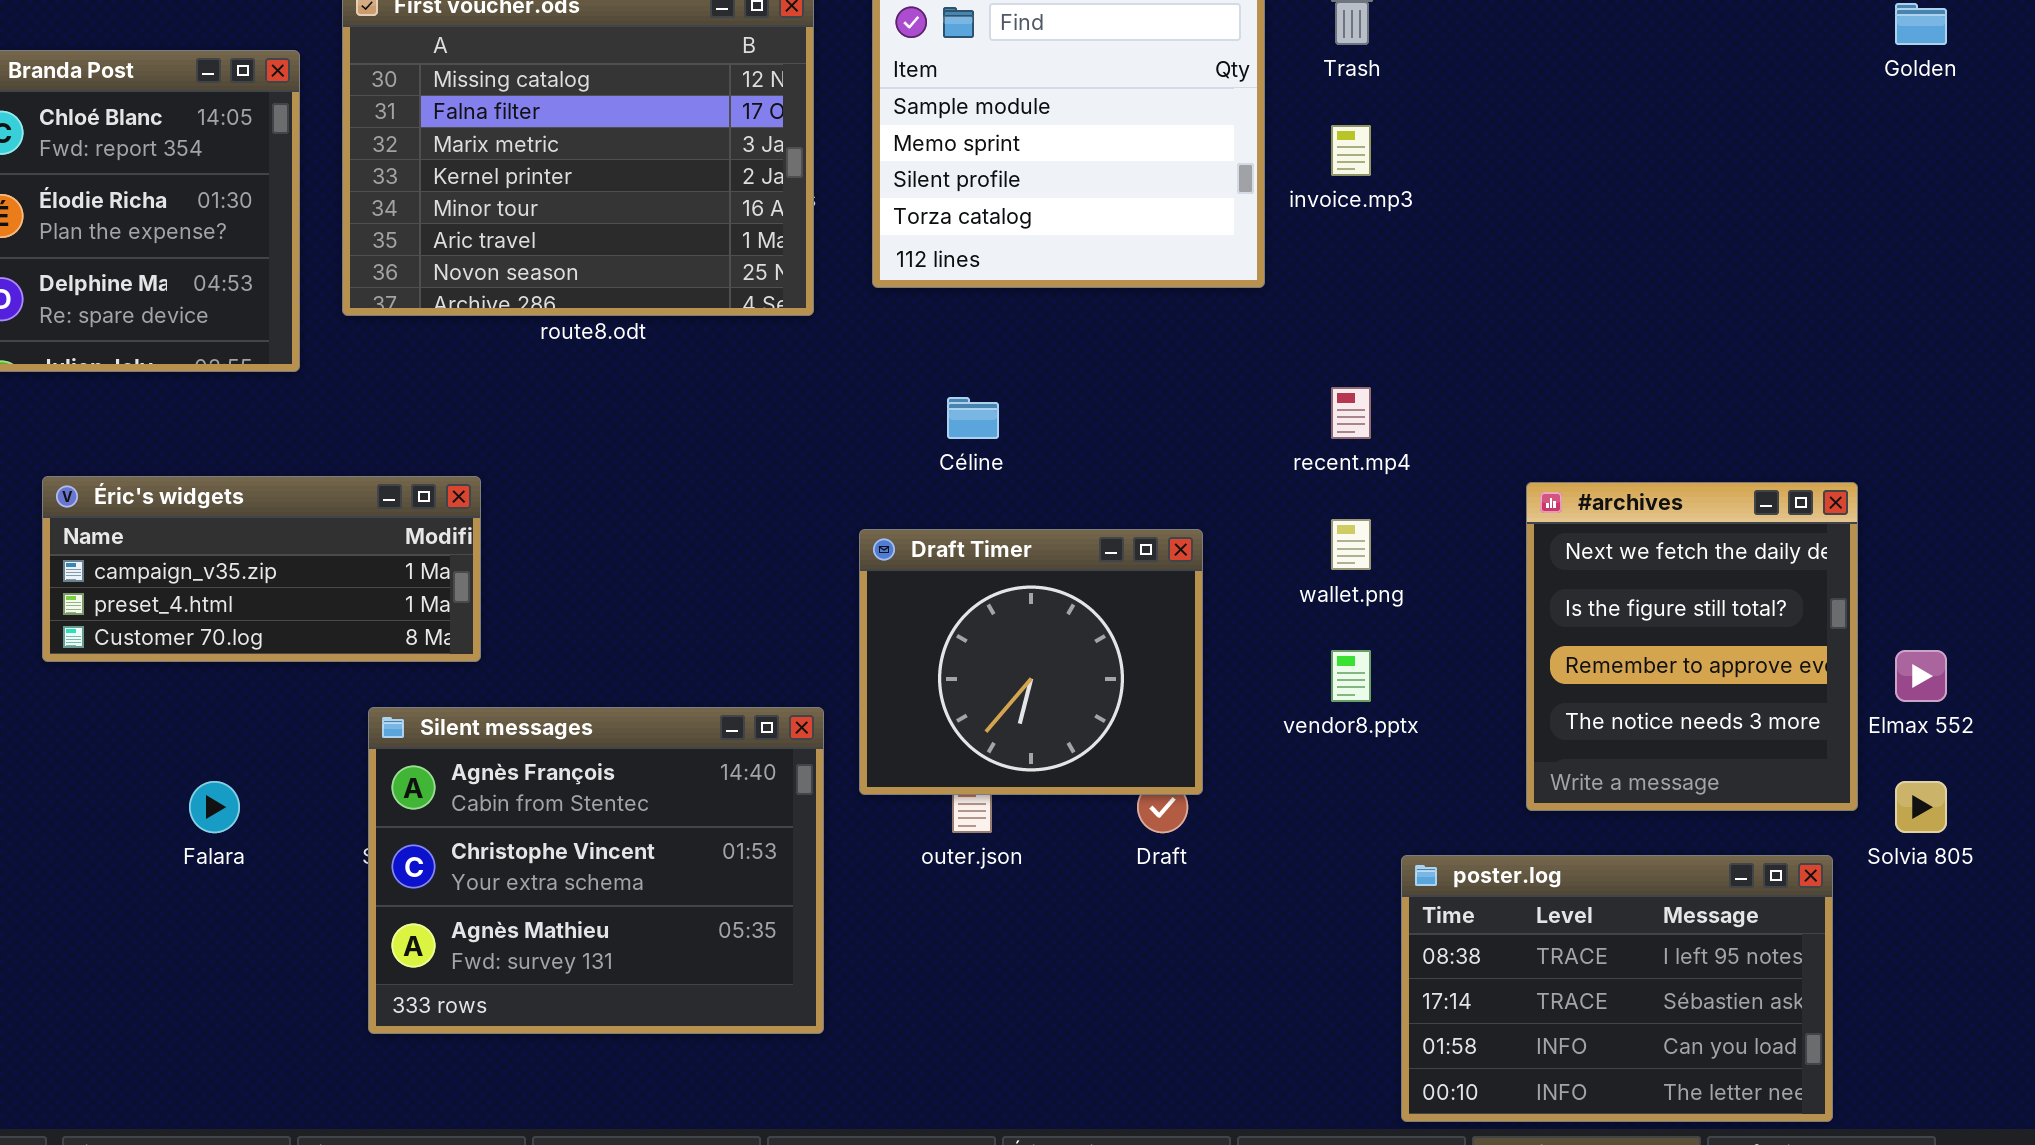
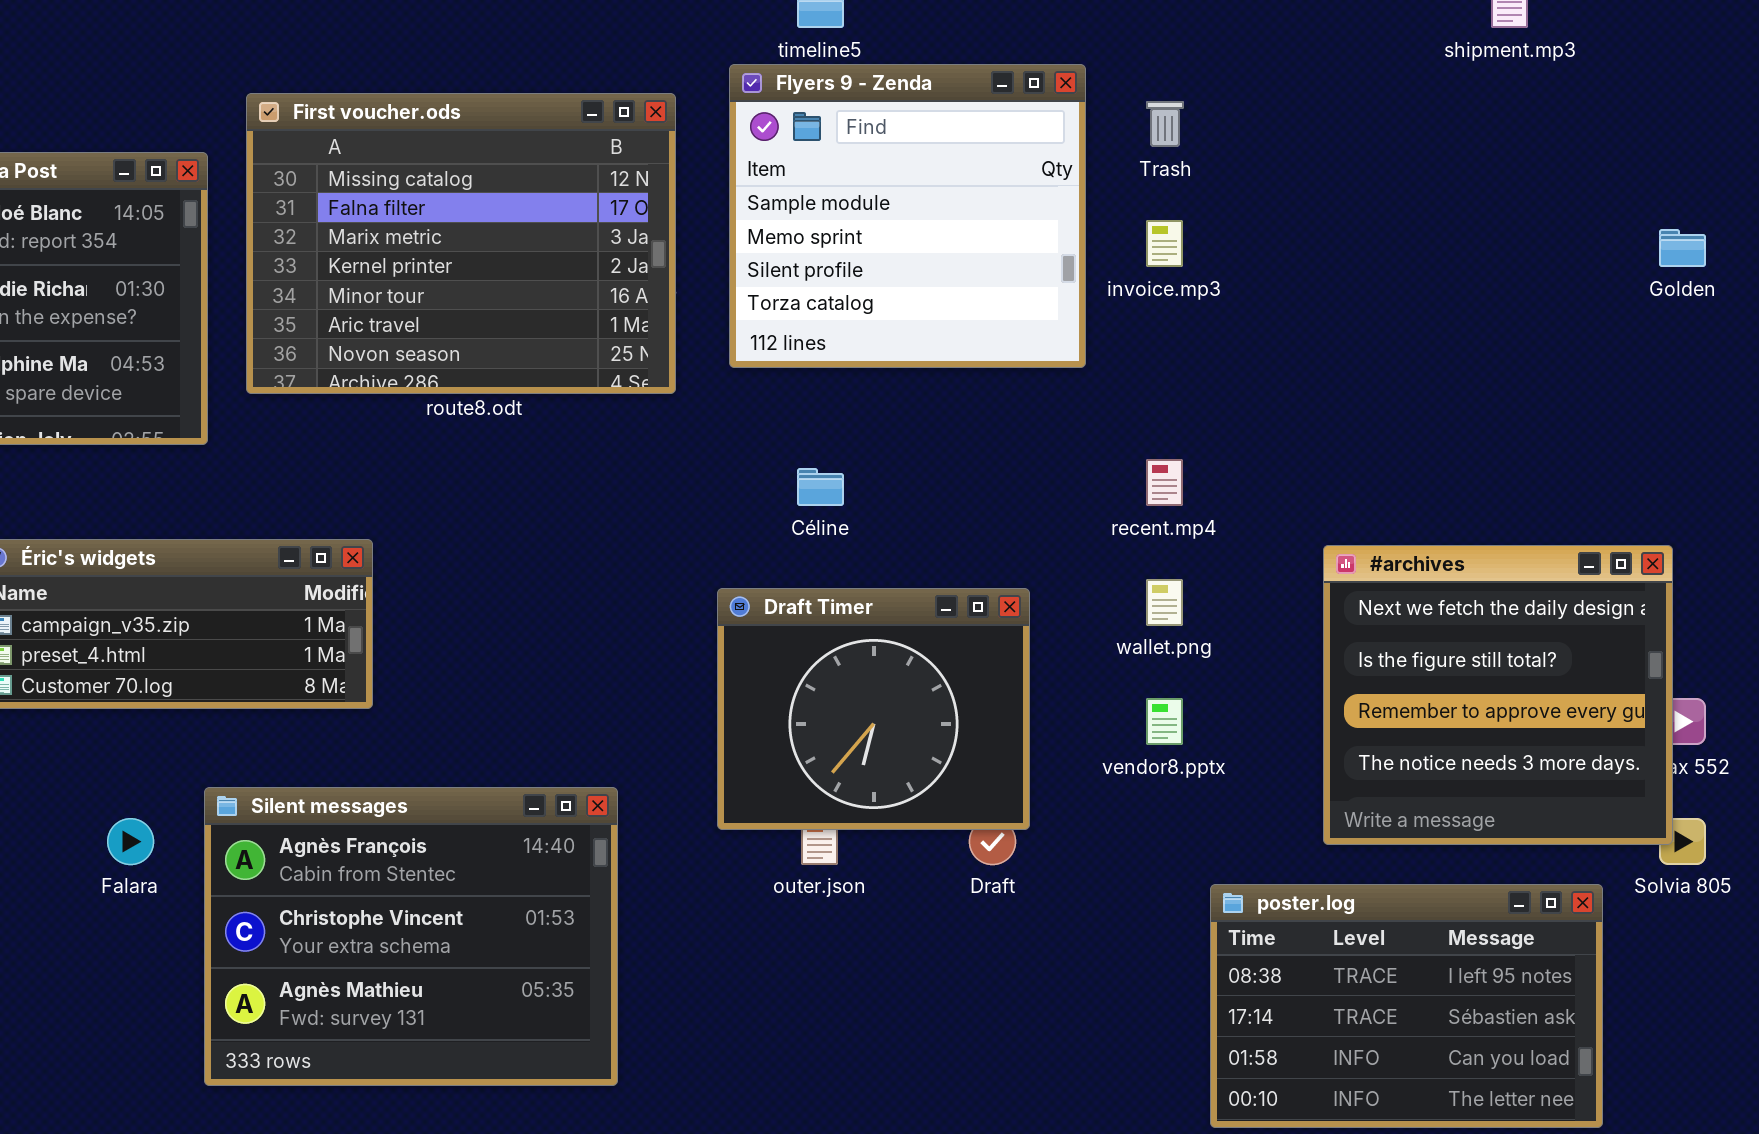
Golden: [1895,3,1947,45] -> [1659,229,1706,267], moved
#archives: [1526,482,1858,811] -> [1323,545,1673,845], resized
Silent messages: [368,707,824,1034] -> [204,787,618,1086], moved

